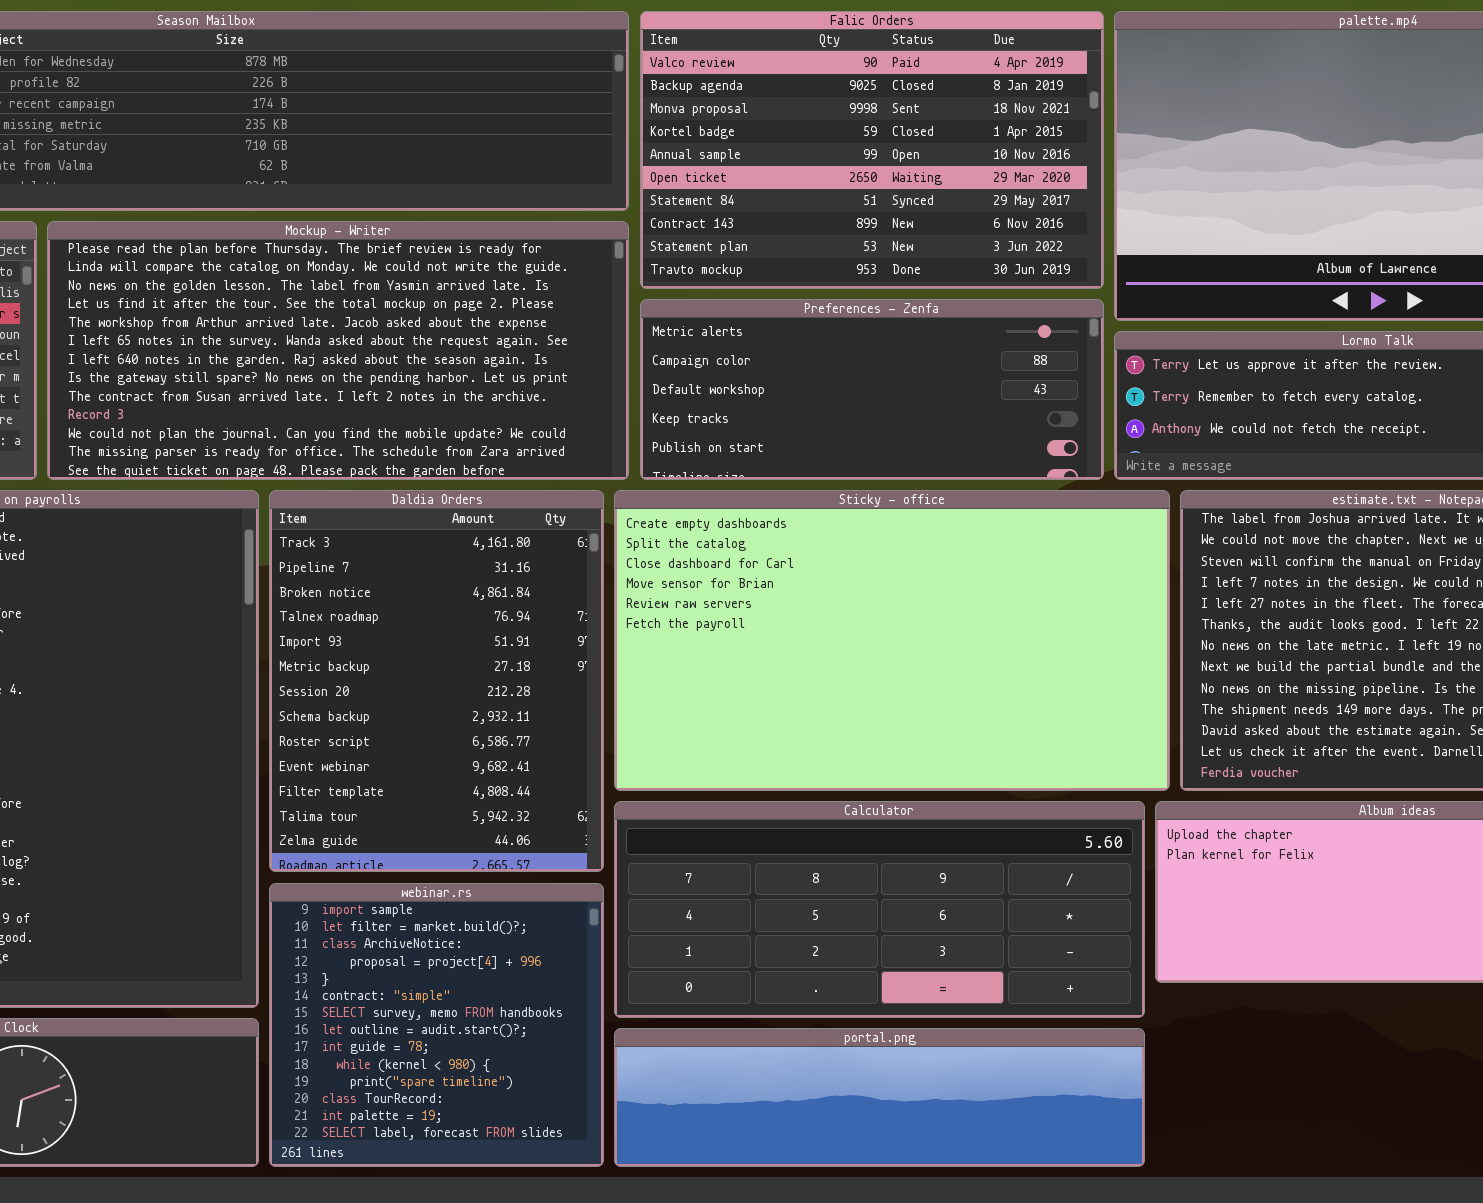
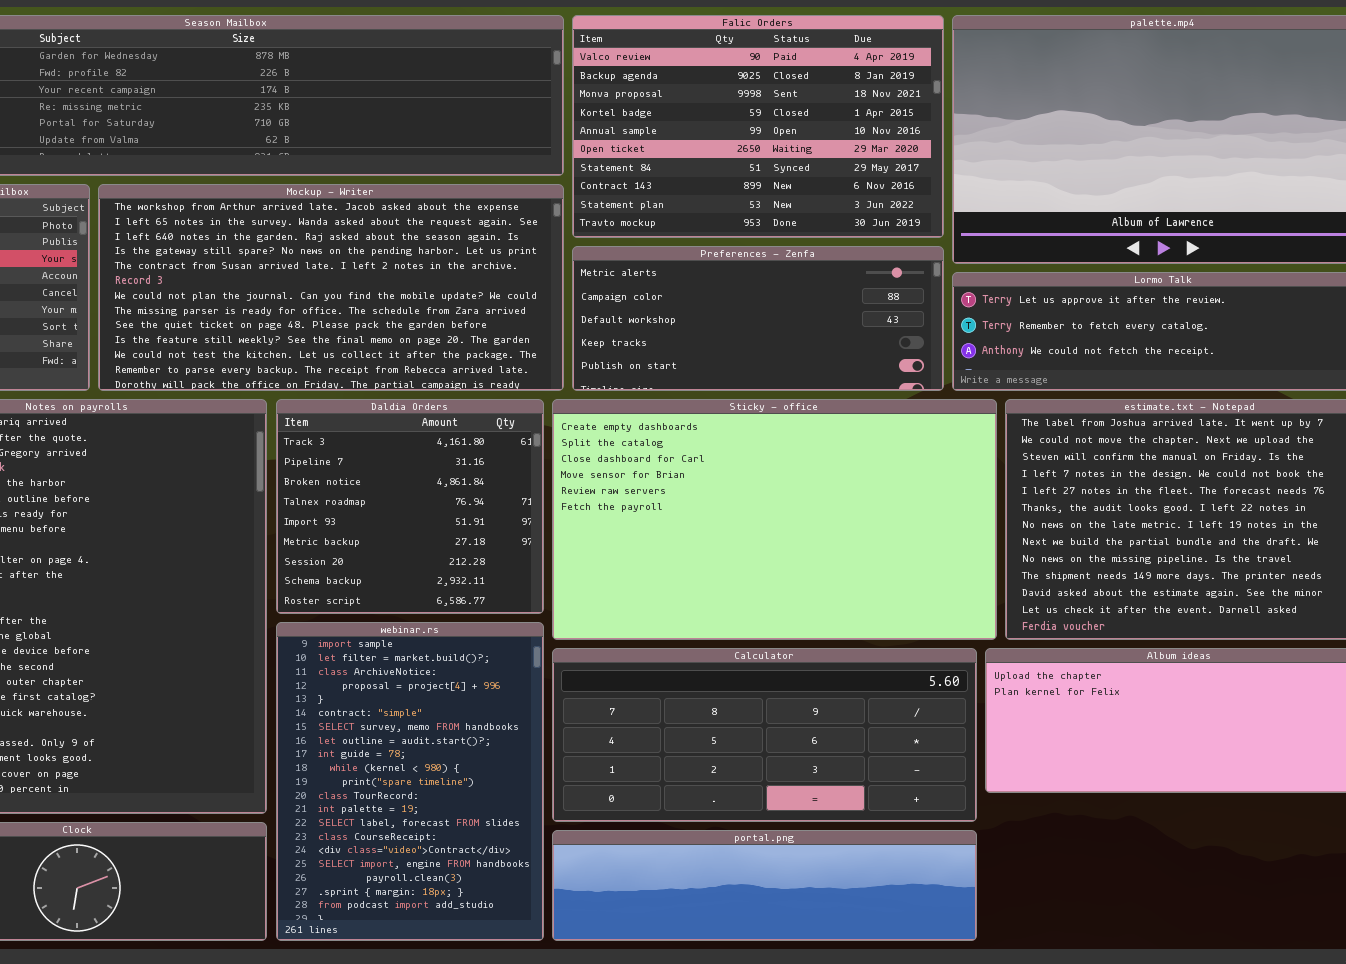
Mockup - Writer: [47,221,629,480] -> [98,184,564,391], scrolled down 4 rows
Daldia Orders: [269,490,604,872] -> [276,399,544,614], resized
webinar.rs: [269,883,604,1167] -> [276,622,544,941], resized

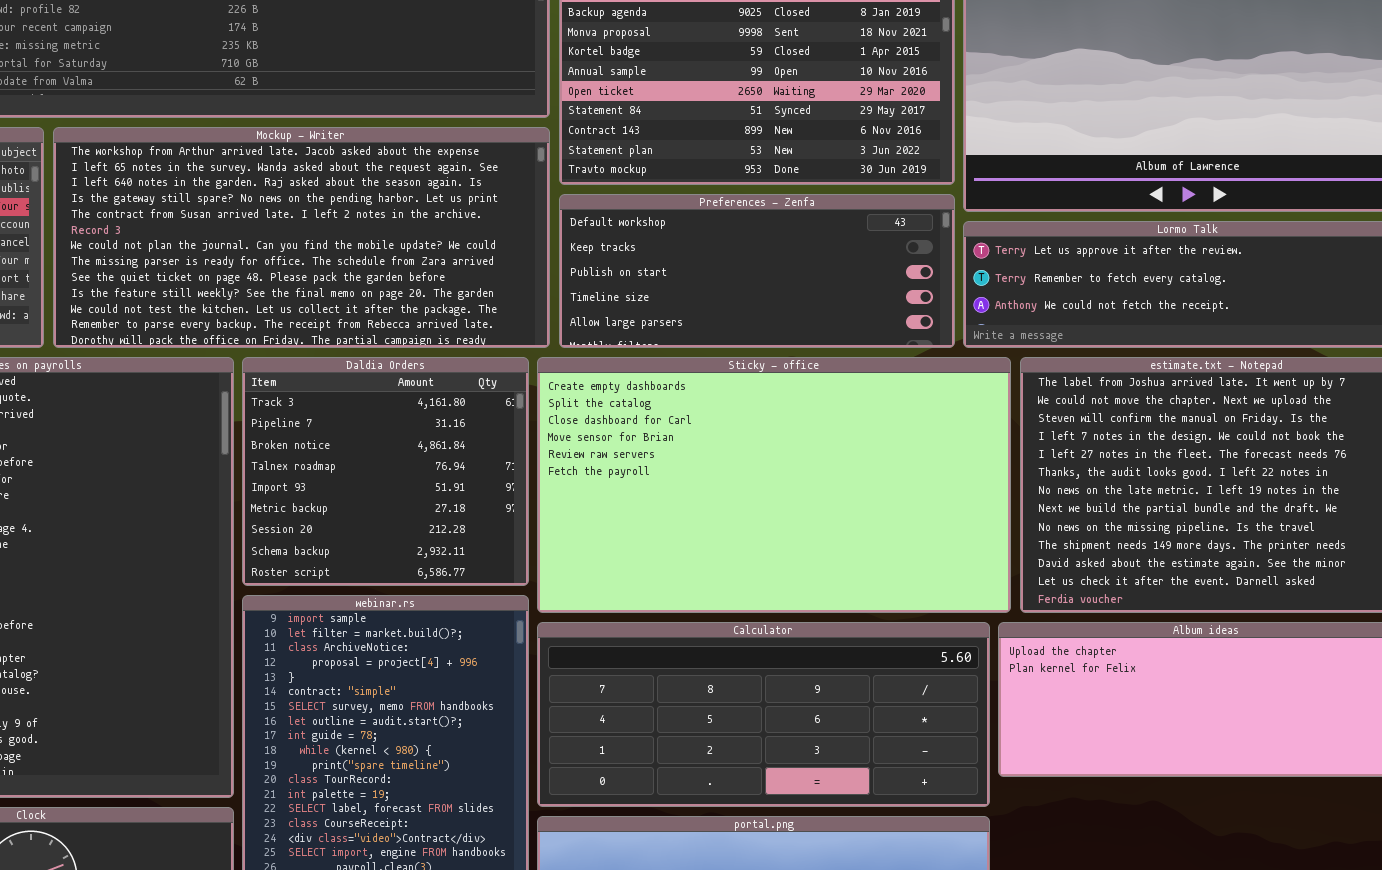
Preferences - Zenfa: [572,246,944,391] -> [559,194,955,348], scrolled down 2 rows

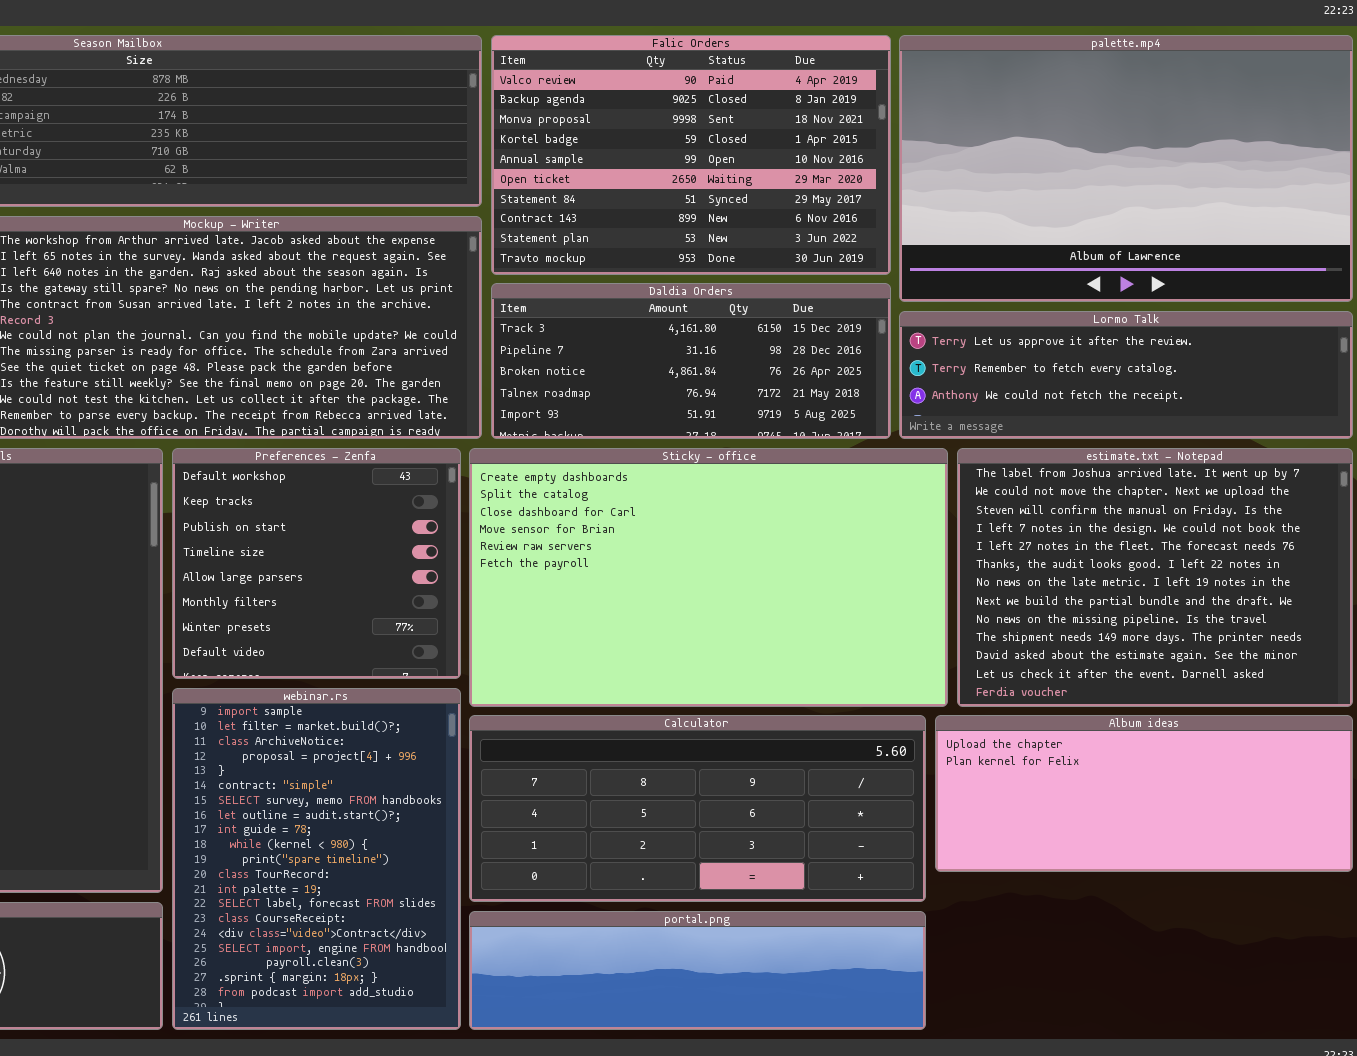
Preferences - Zenfa: [559,194,955,348] -> [172,448,461,679], moved, resized
Daldia Orders: [242,357,529,586] -> [491,283,891,439], moved, resized

